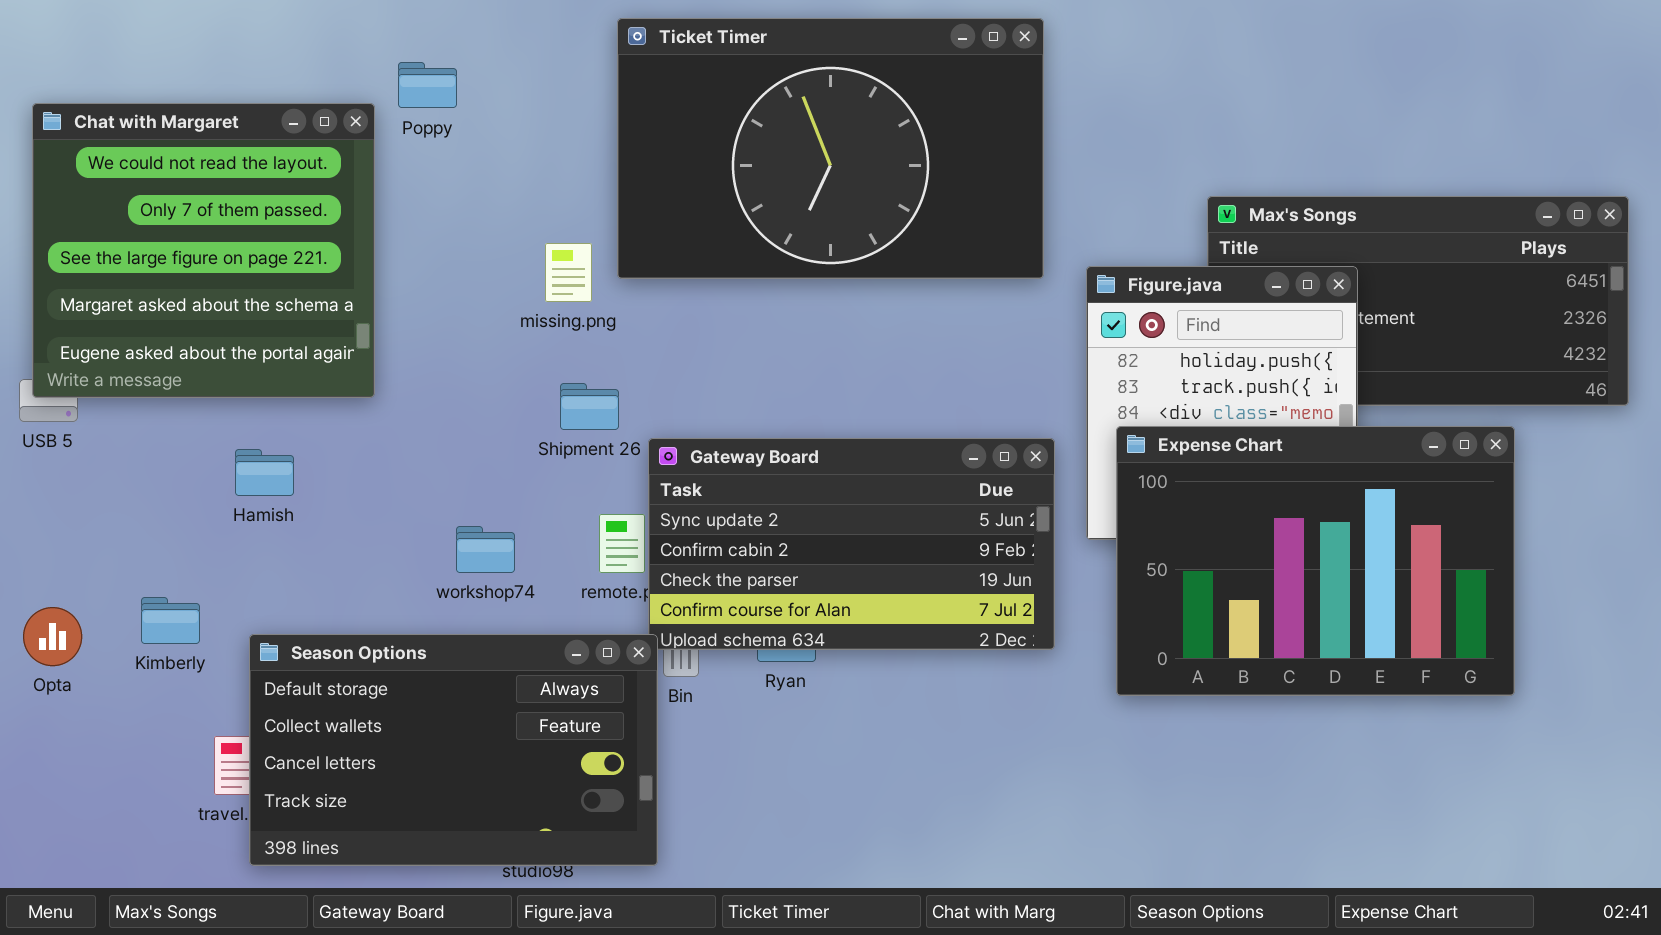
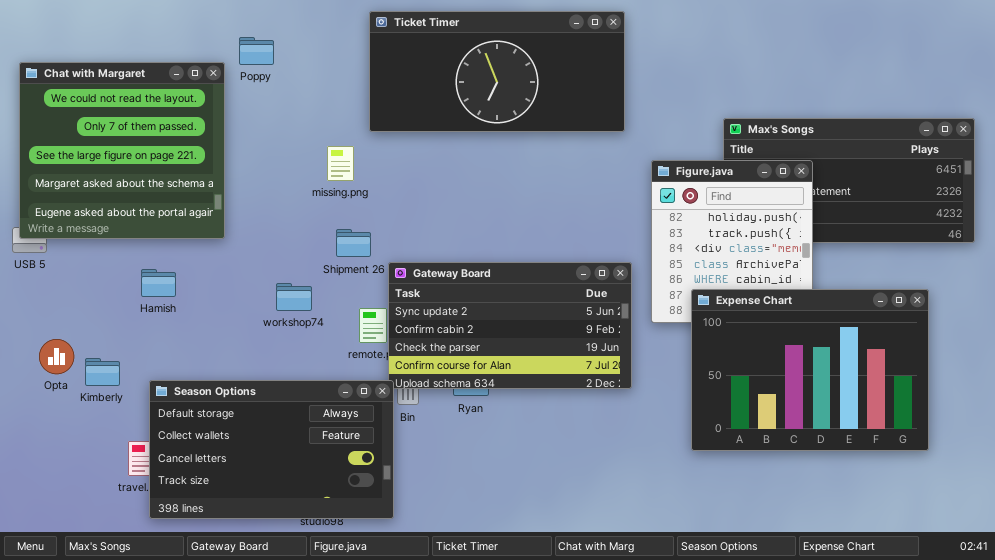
Ticket Timer: [617,18,1044,279] -> [369,11,625,132], resized
Expense Chart: [1116,426,1515,696] -> [691,289,929,451], moved
workshop74: [456,526,515,573] -> [276,283,312,311], moved
Opta: [23,607,82,666] -> [39,339,74,374], moved

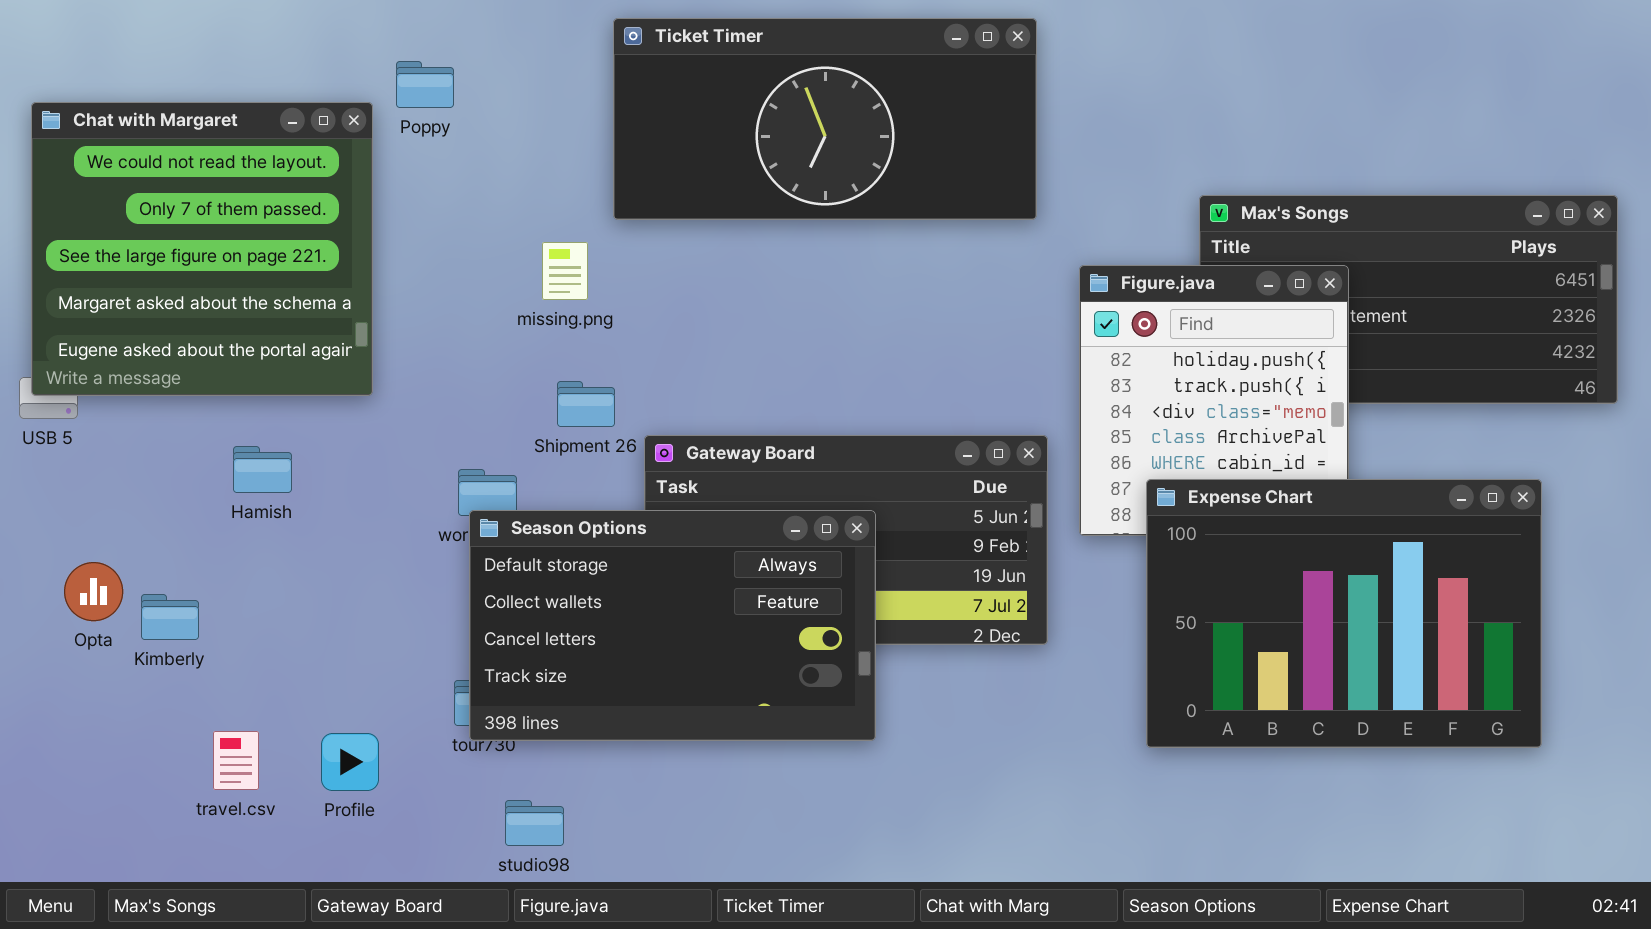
Season Options: [149,380,394,519] -> [469,510,876,741], moved

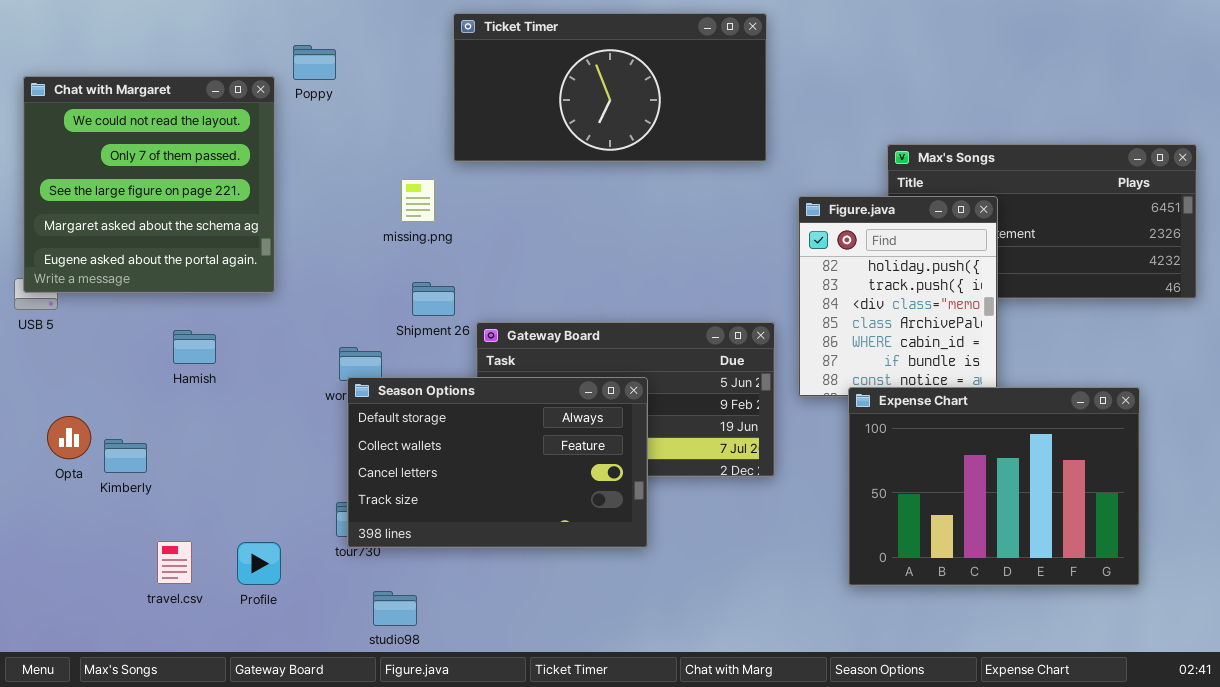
Expense Chart: [1146,479,1542,748] -> [848,387,1140,586], moved

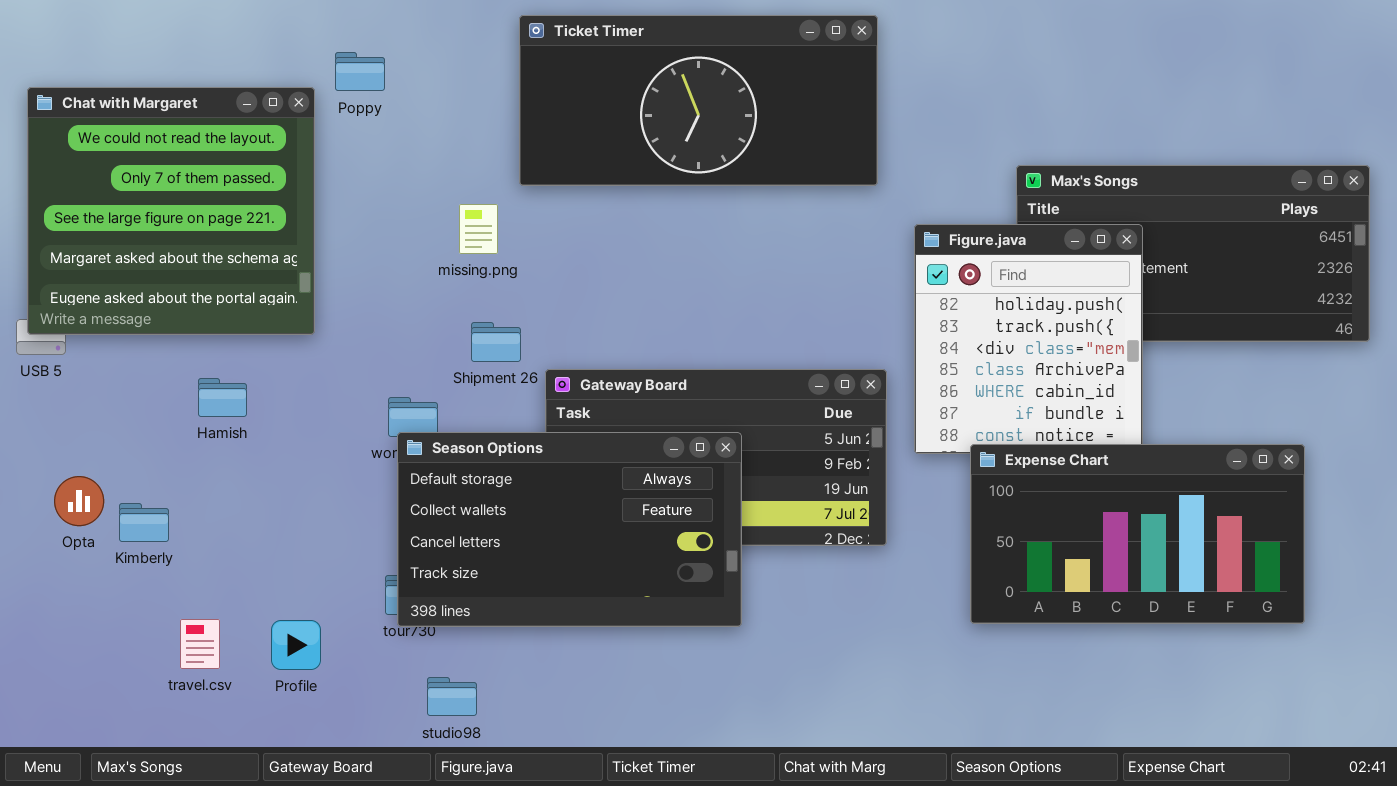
Expense Chart: [848,387,1140,586] -> [970,444,1305,624], resized

